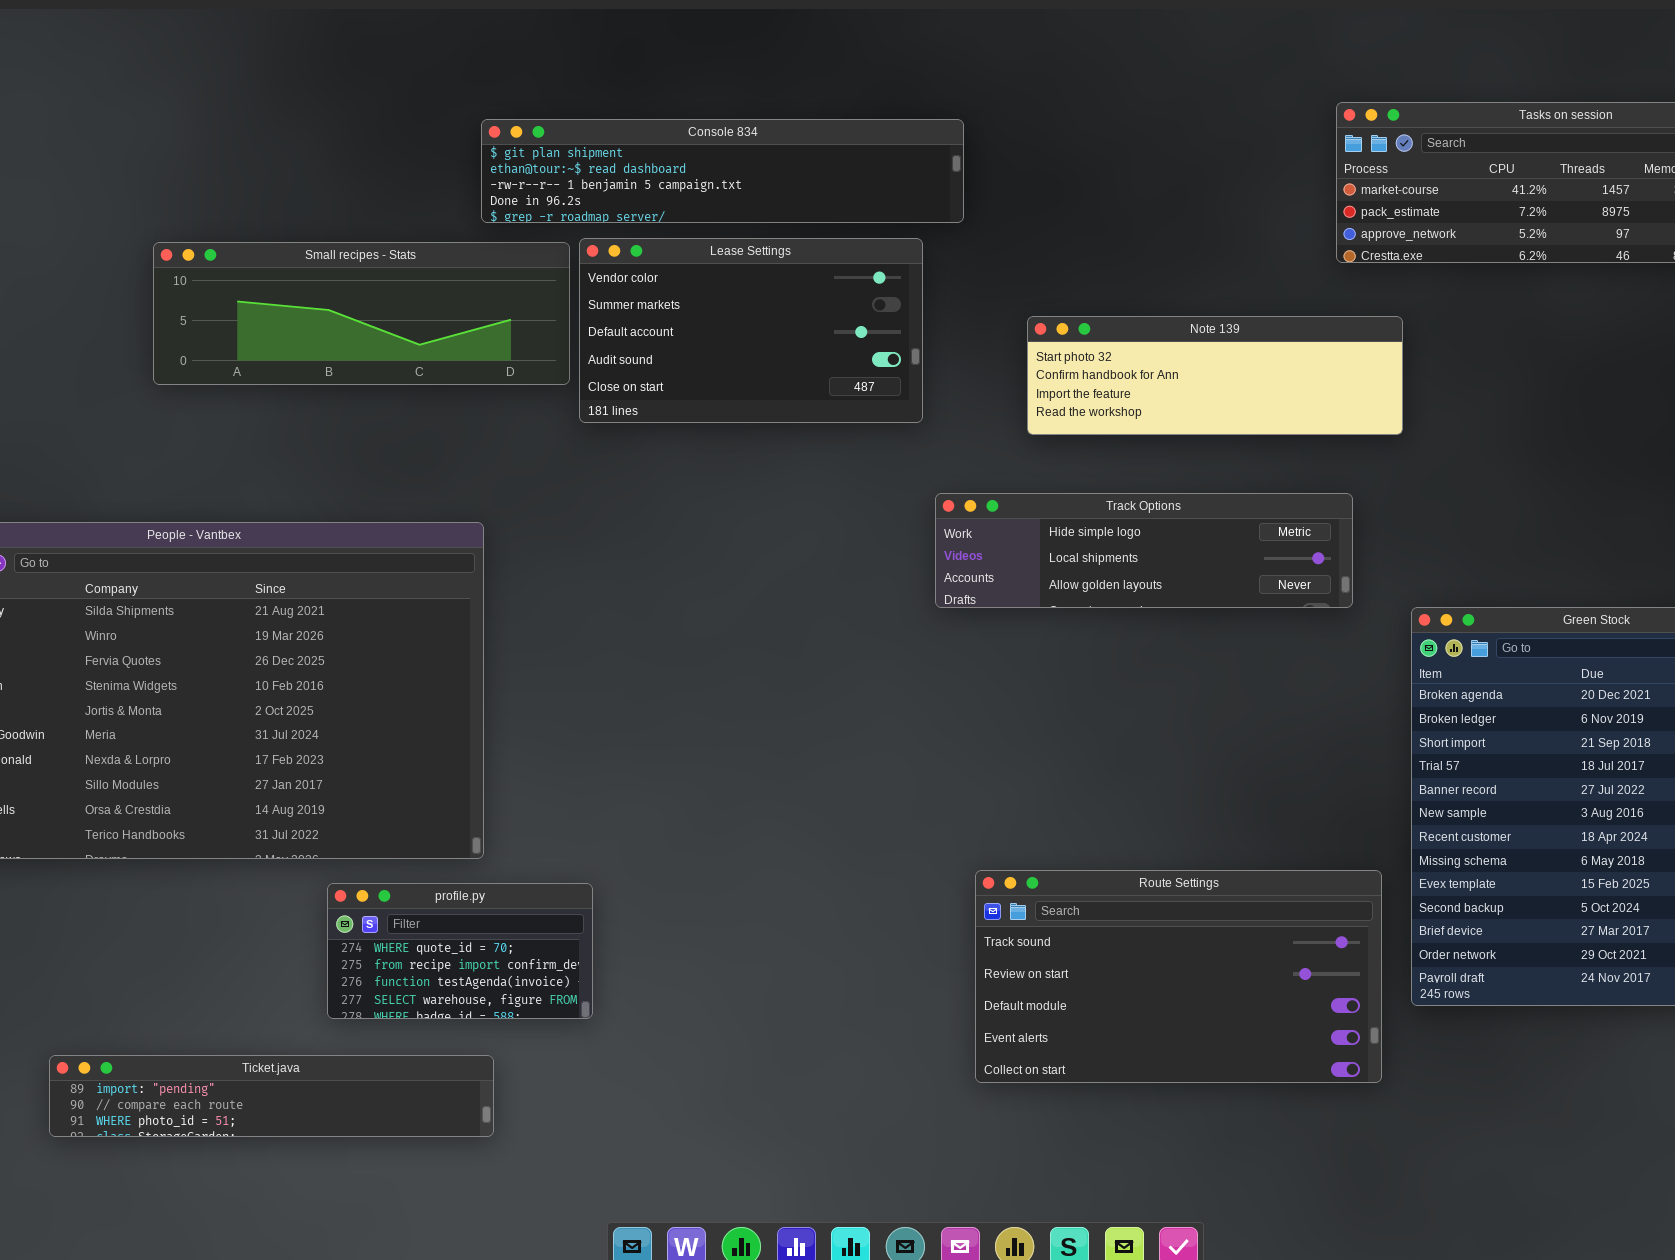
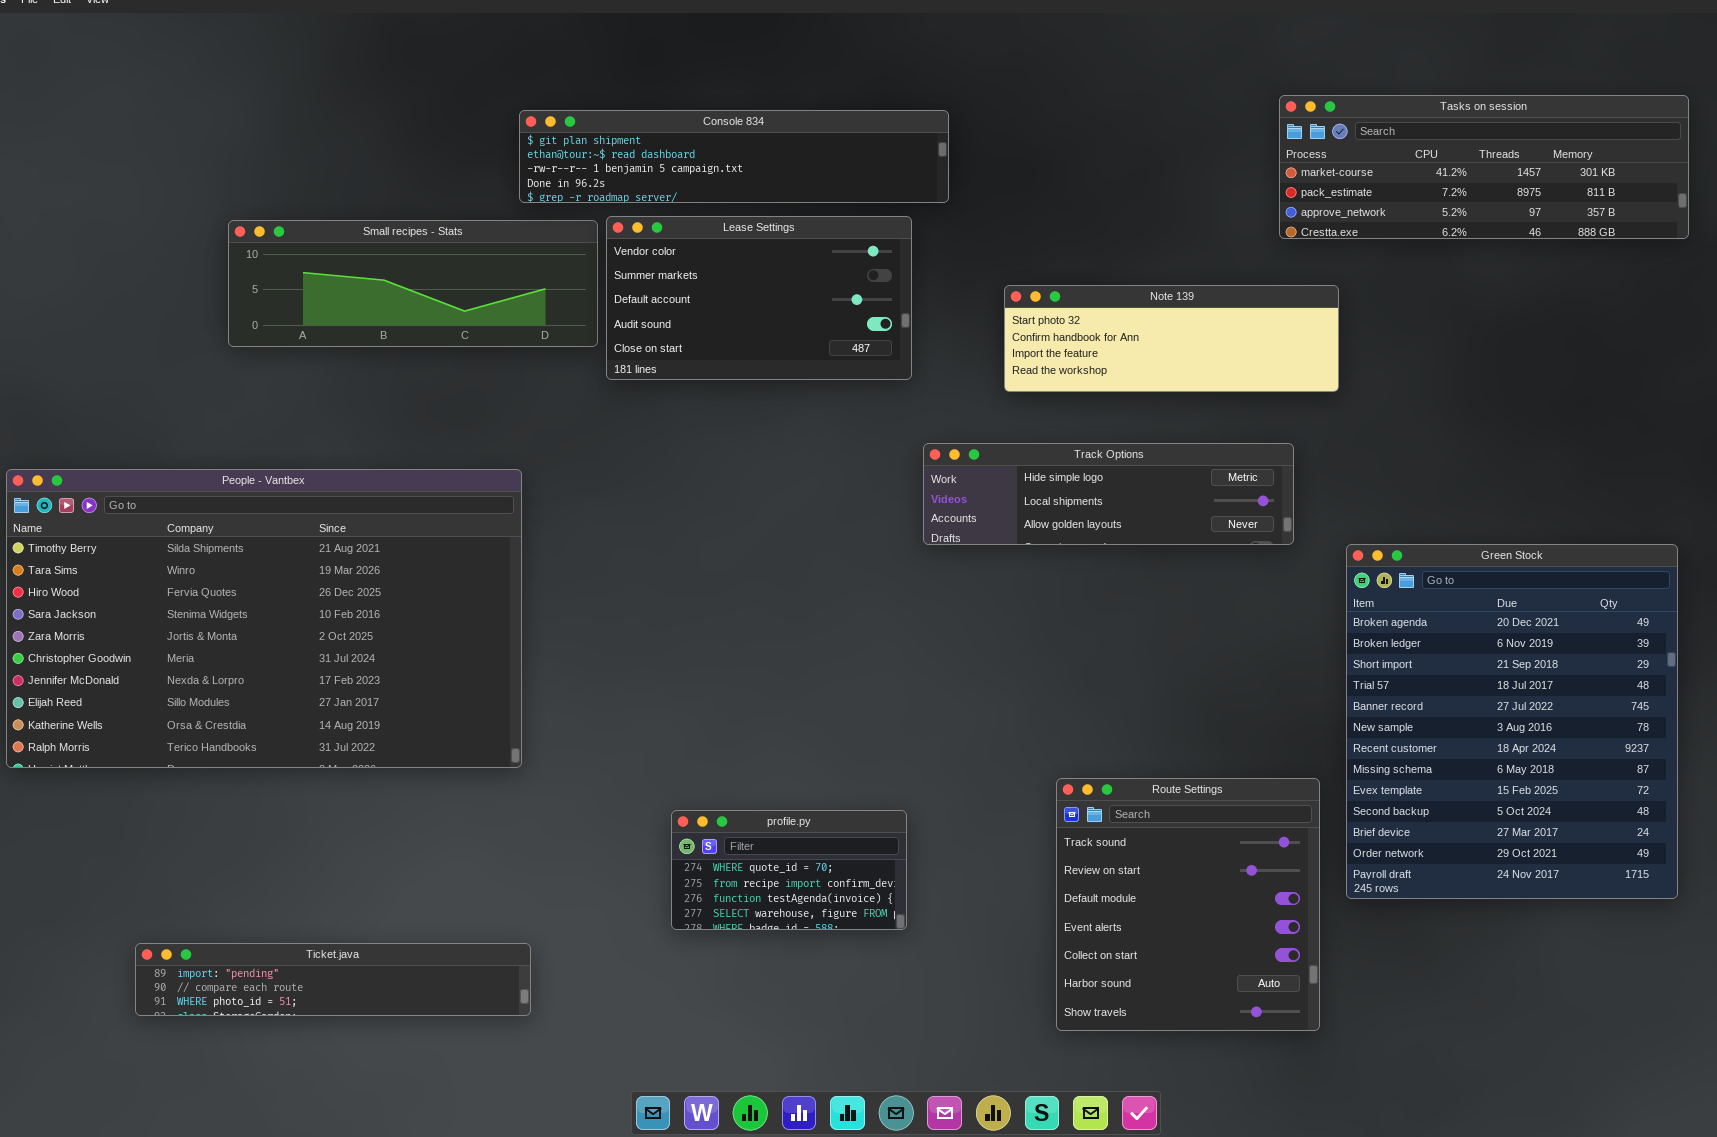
Route Settings: [975,870,1382,1083] -> [1056,778,1320,1031], resized
profile.py: [327,883,593,1019] -> [671,810,907,930], moved

